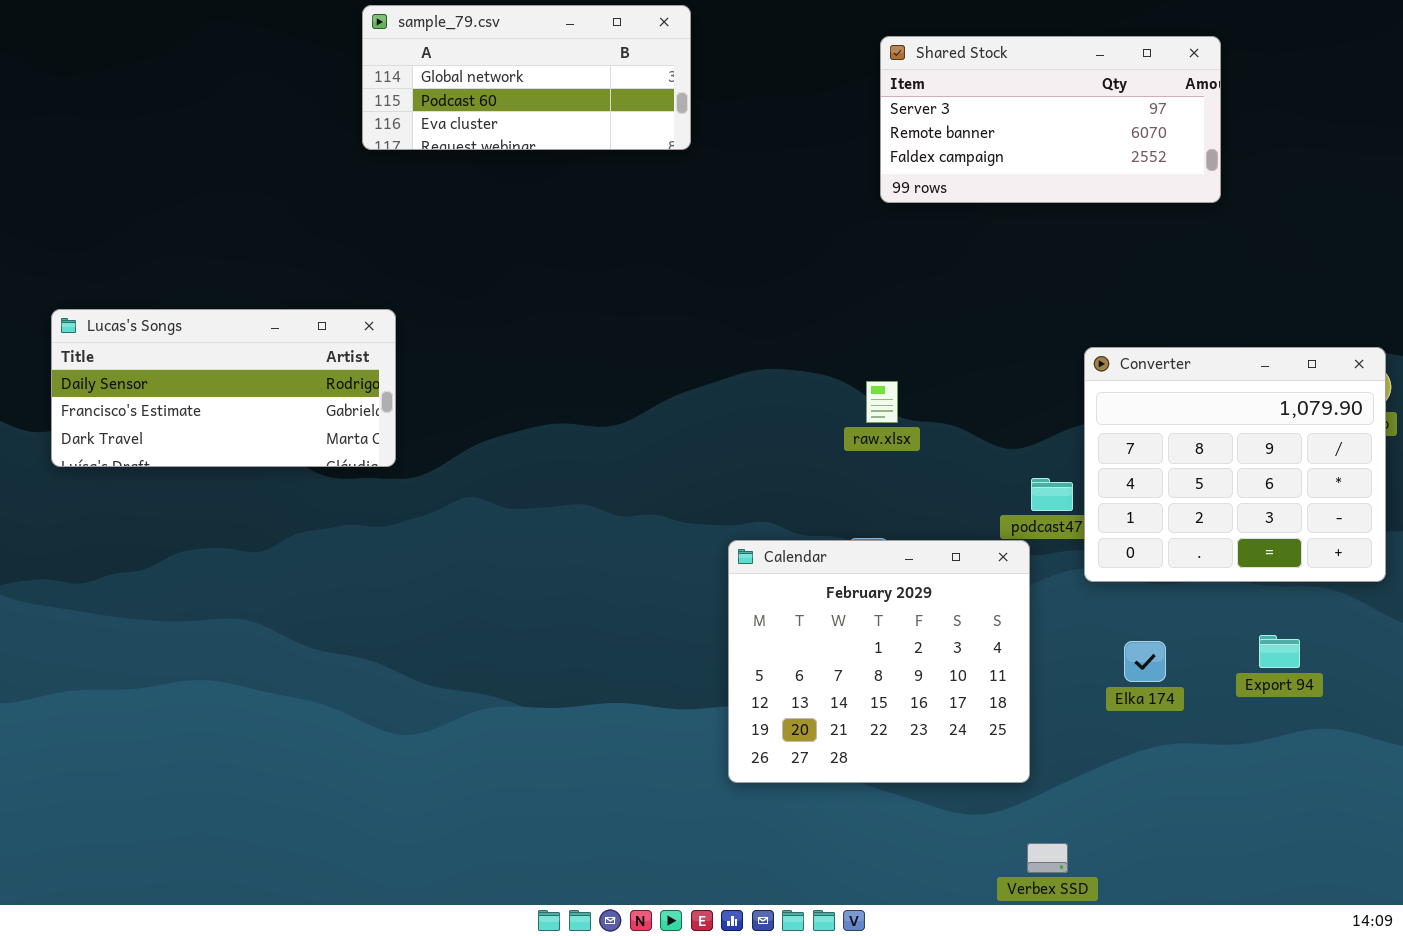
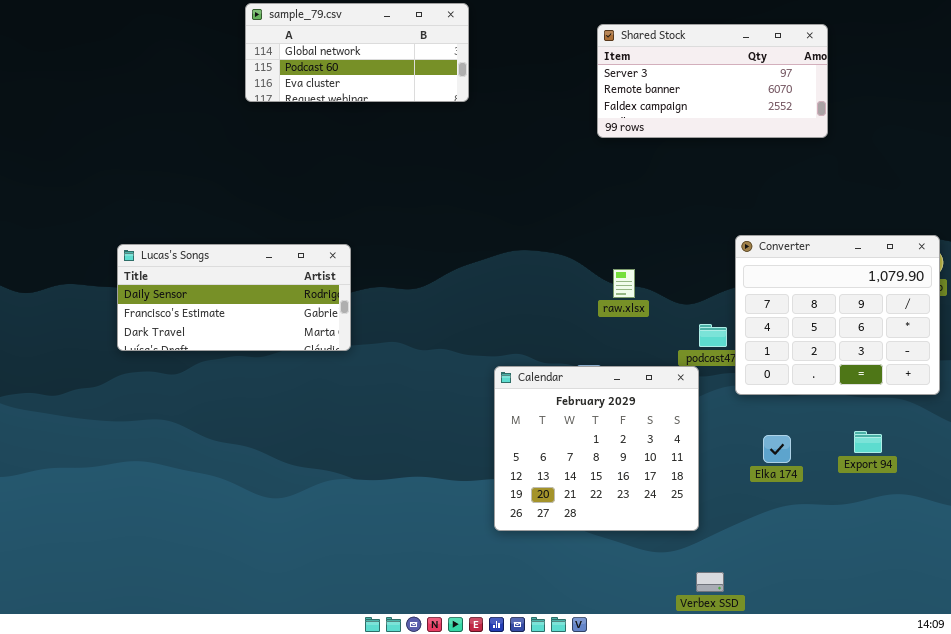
Lucas's Songs: [51,309,396,467] -> [117,244,351,351], moved
raw.xlsx: [866,381,898,423] -> [613,269,635,298], moved

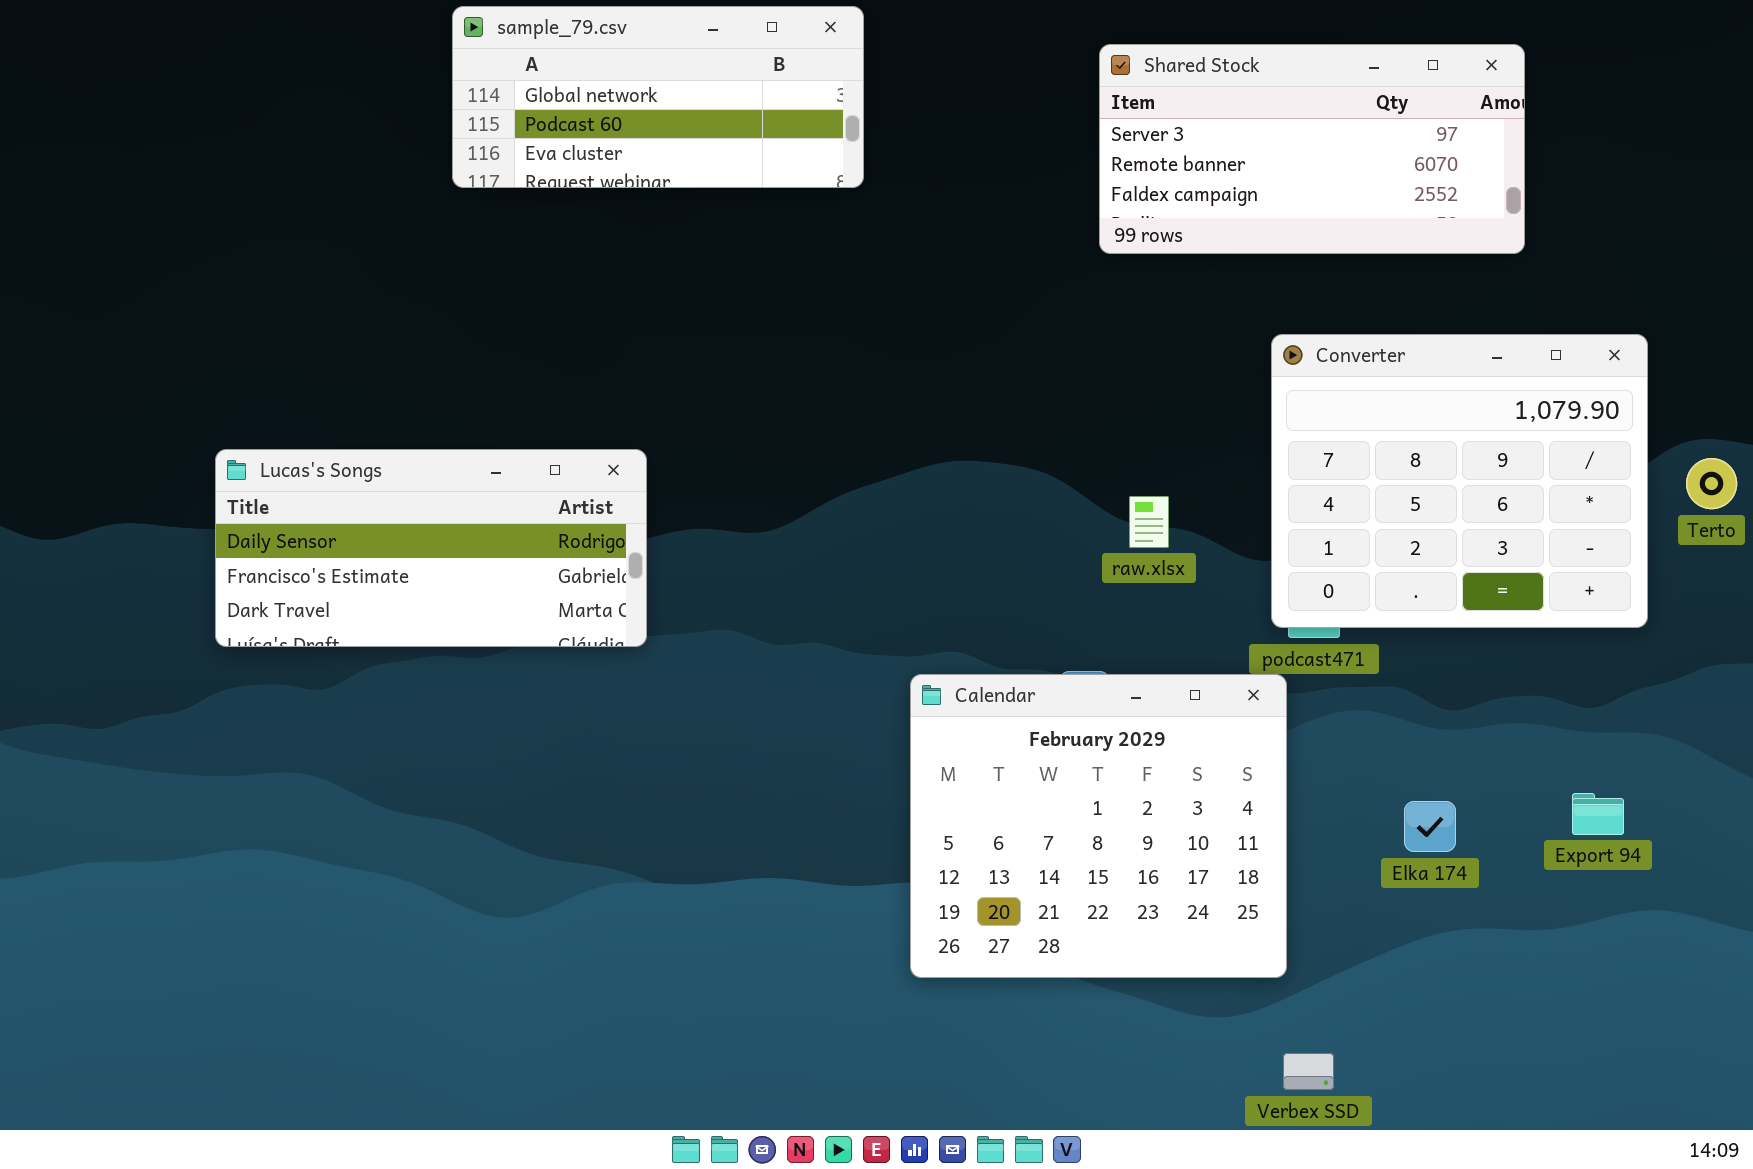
Converter: [735,235,940,395] -> [1271,334,1648,628], moved

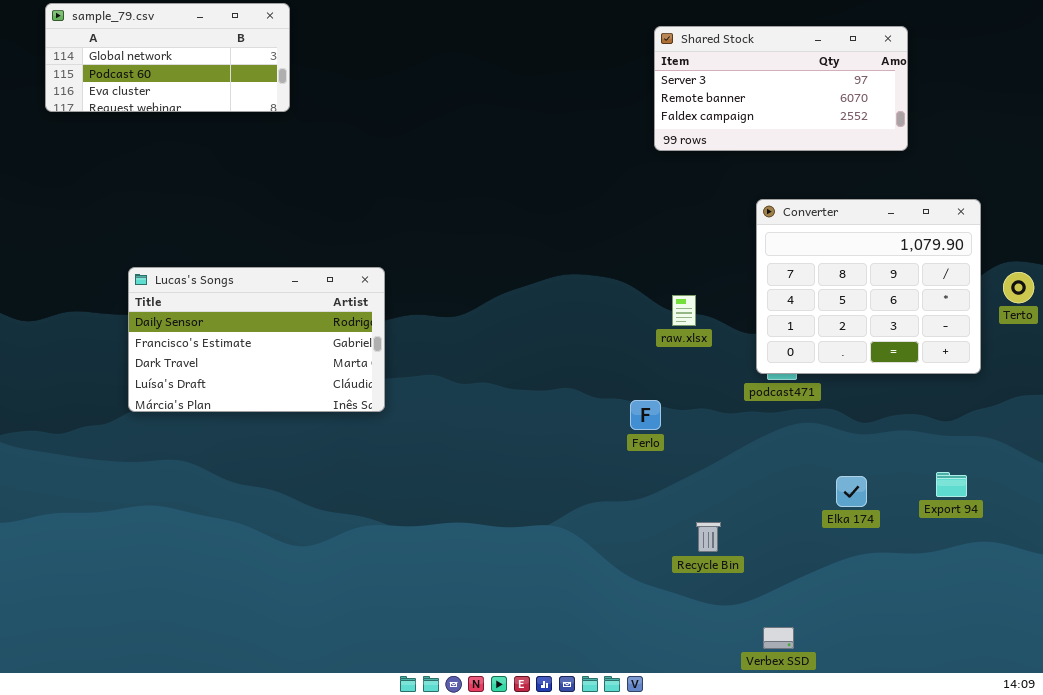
sample_79.csv: [452,6,864,188] -> [45,3,290,112], moved
Lucas's Songs: [215,449,647,647] -> [128,267,385,412], resized
Calendar: [910,674,1287,978] -> none, closed

